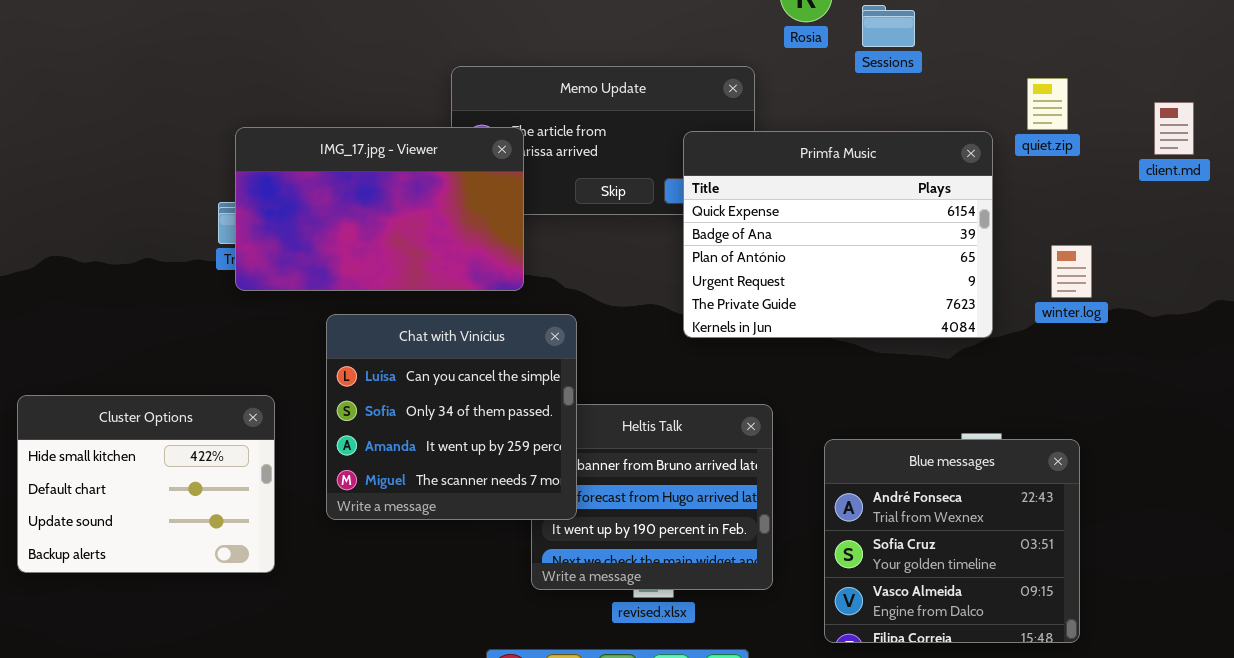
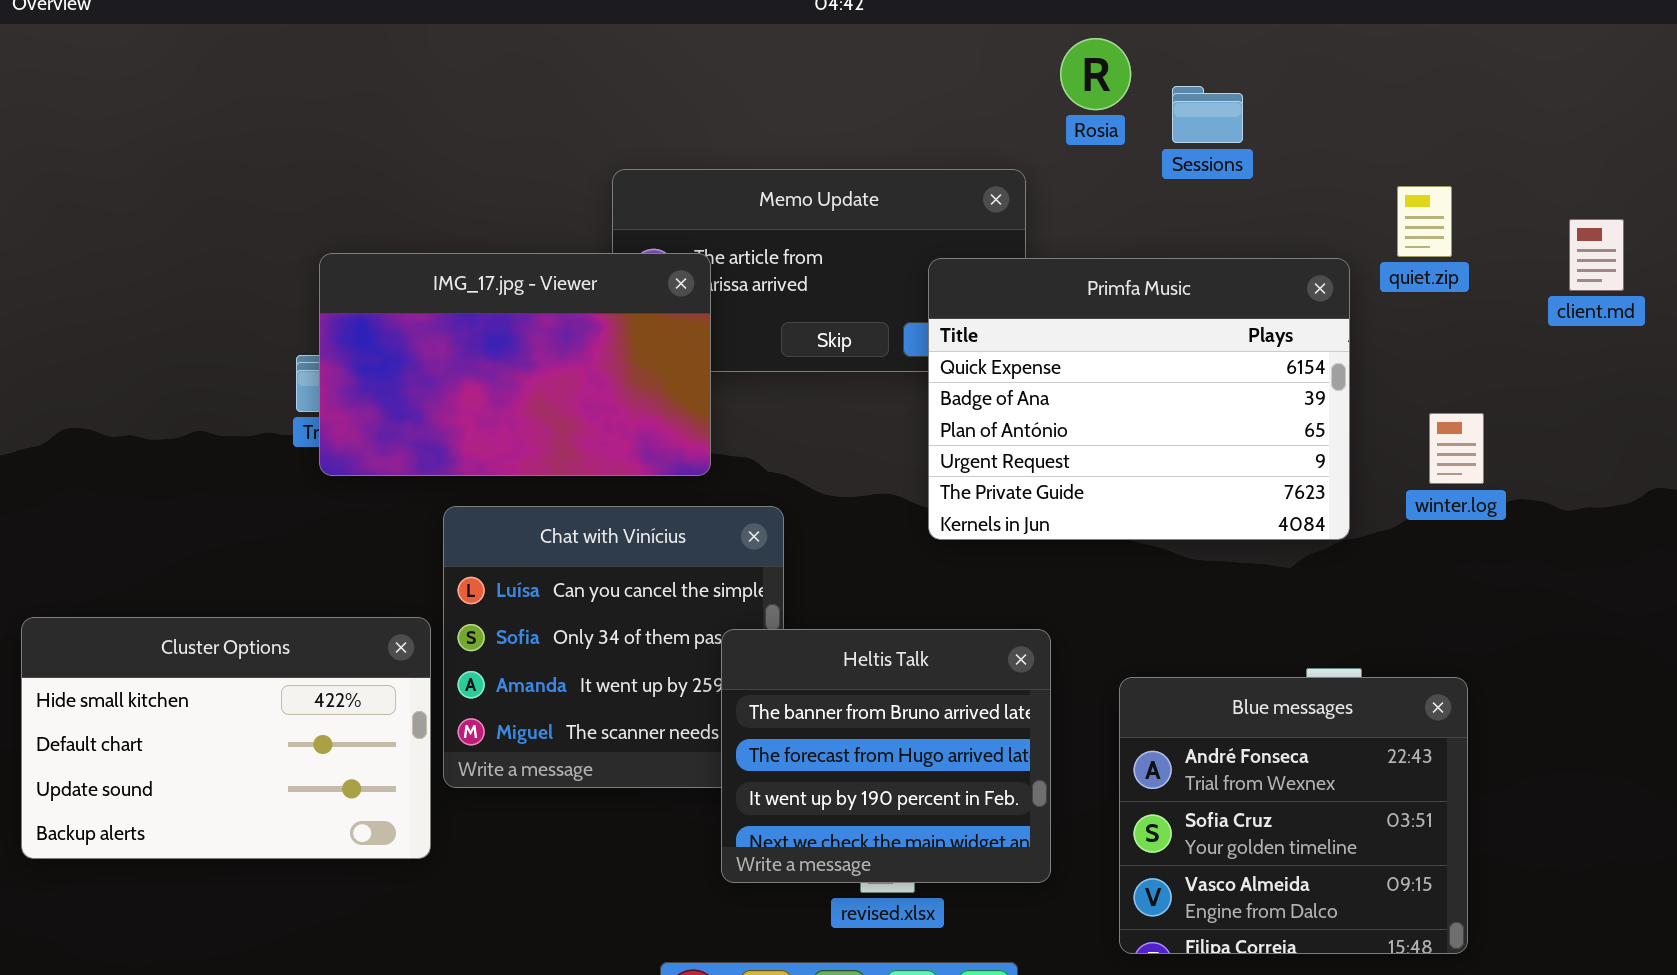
Cluster Options: [17,395,275,573] -> [21,617,431,859], resized
Heltis Talk: [531,404,773,590] -> [721,629,1051,883], raised

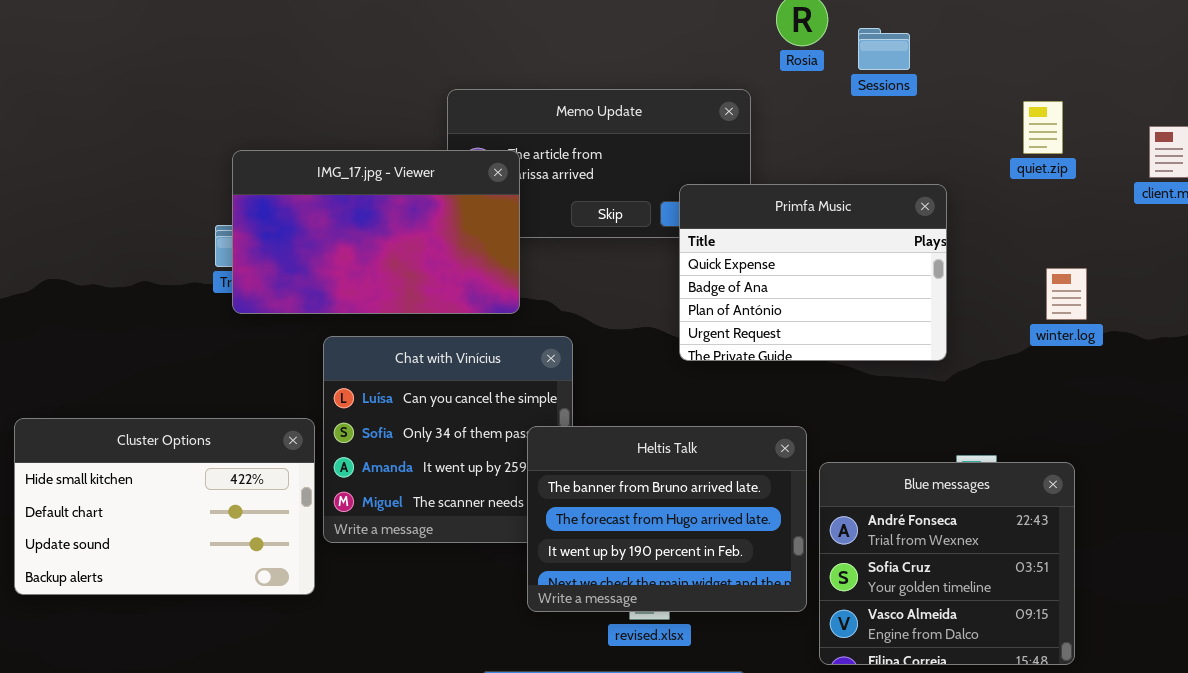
Primfa Music: [928,258,1350,540] -> [679,184,947,361], resized
Heltis Talk: [721,629,1051,883] -> [527,426,807,612], resized

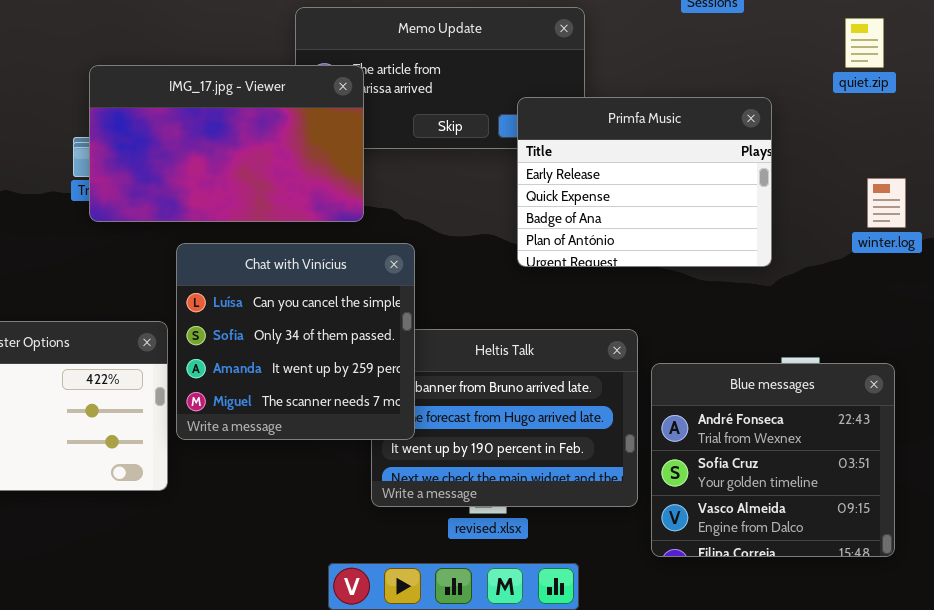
Primfa Music: [679,184,947,361] -> [517,97,772,267], scrolled up 1 row
Chat with Vinícius: [323,336,573,543] -> [176,243,415,440], raised

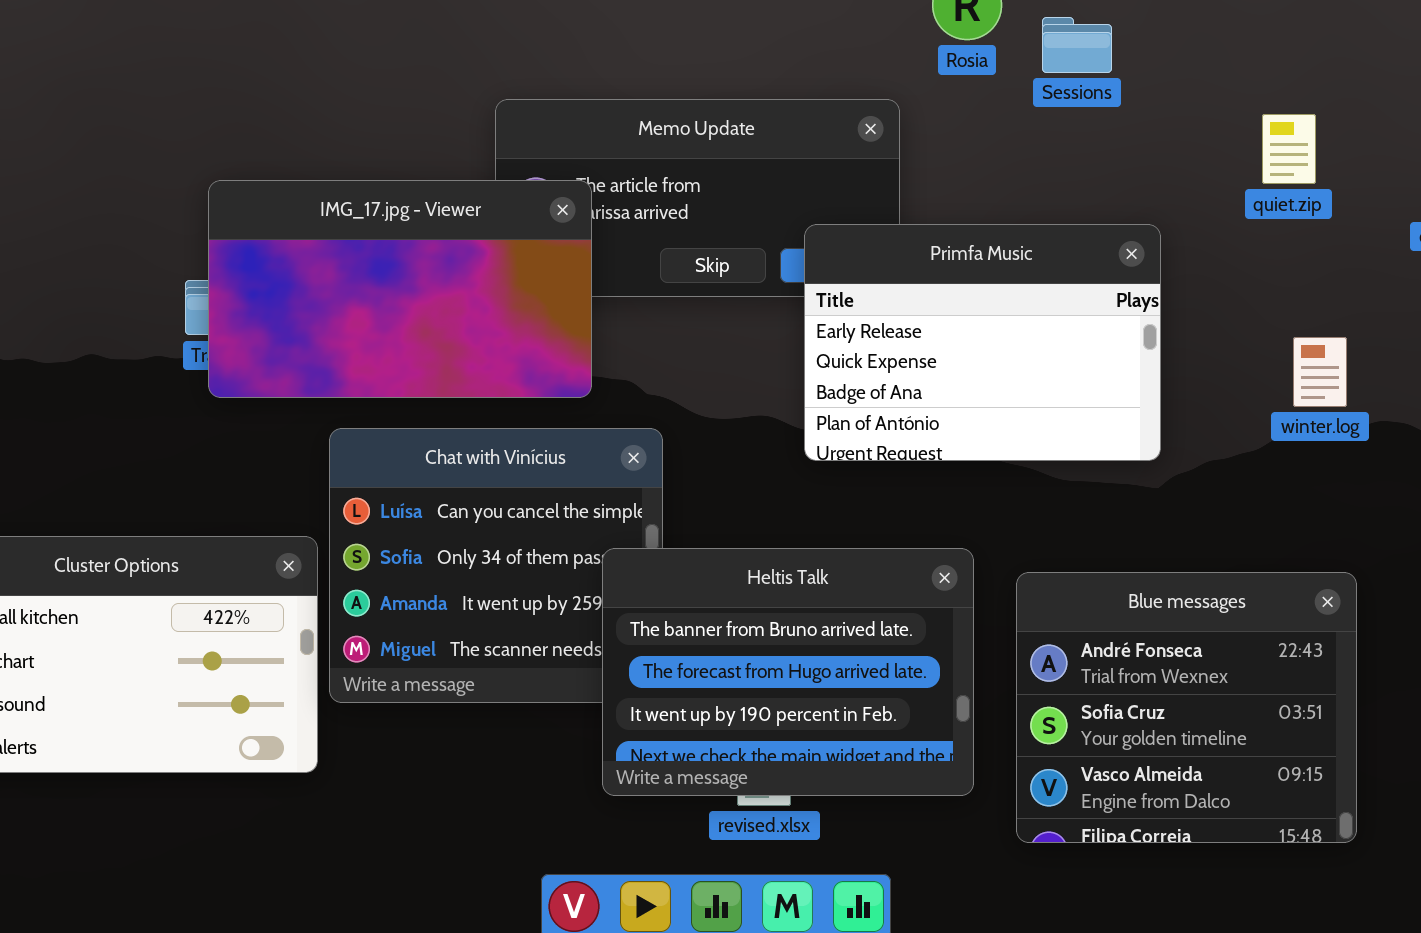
Heltis Talk: [371,329,638,507] -> [602,548,974,796], raised
Blue messages: [651,363,895,557] -> [1016,572,1357,843], moved

